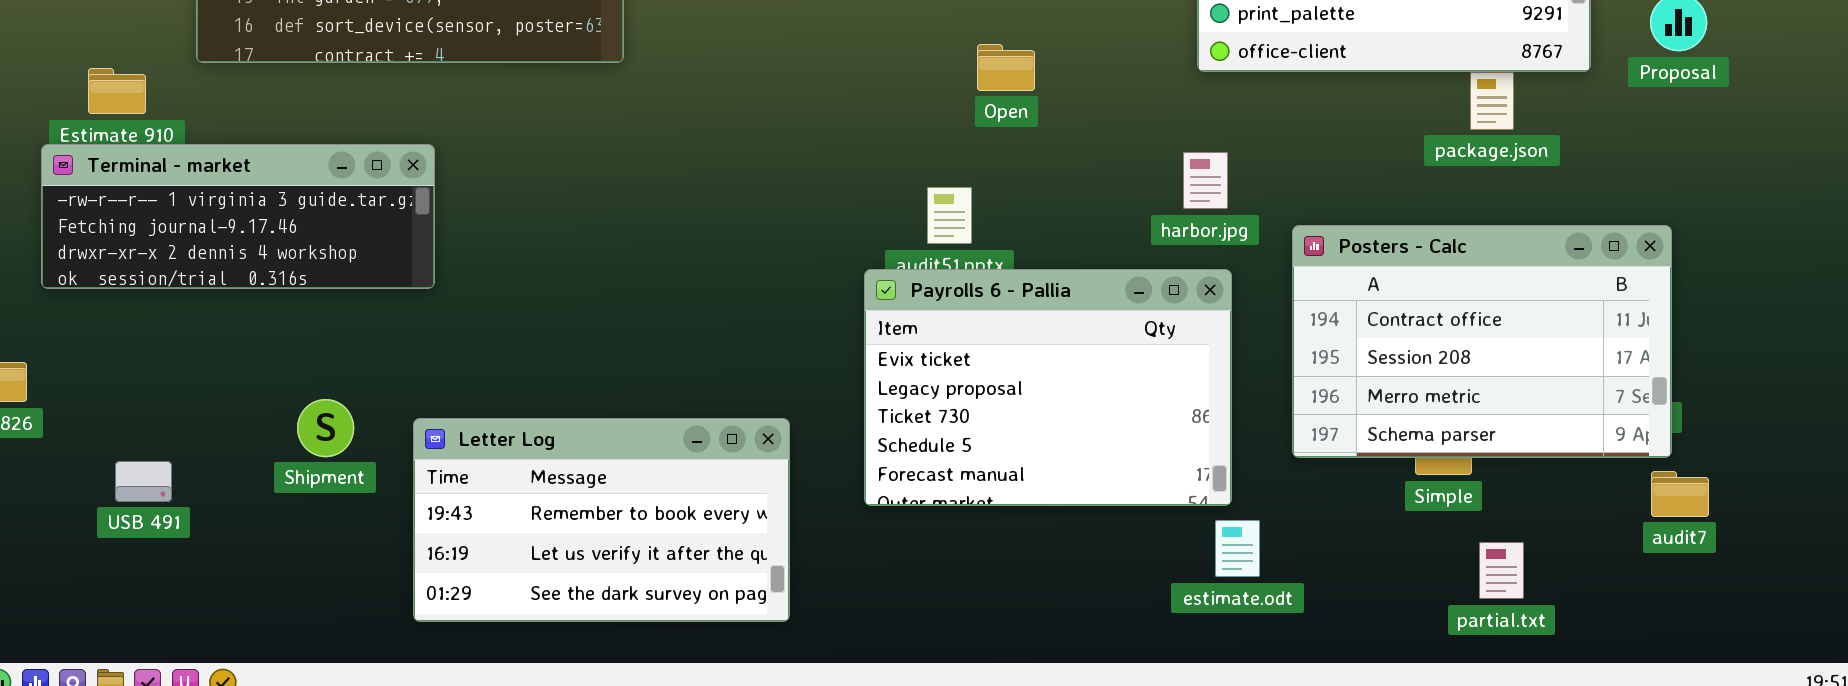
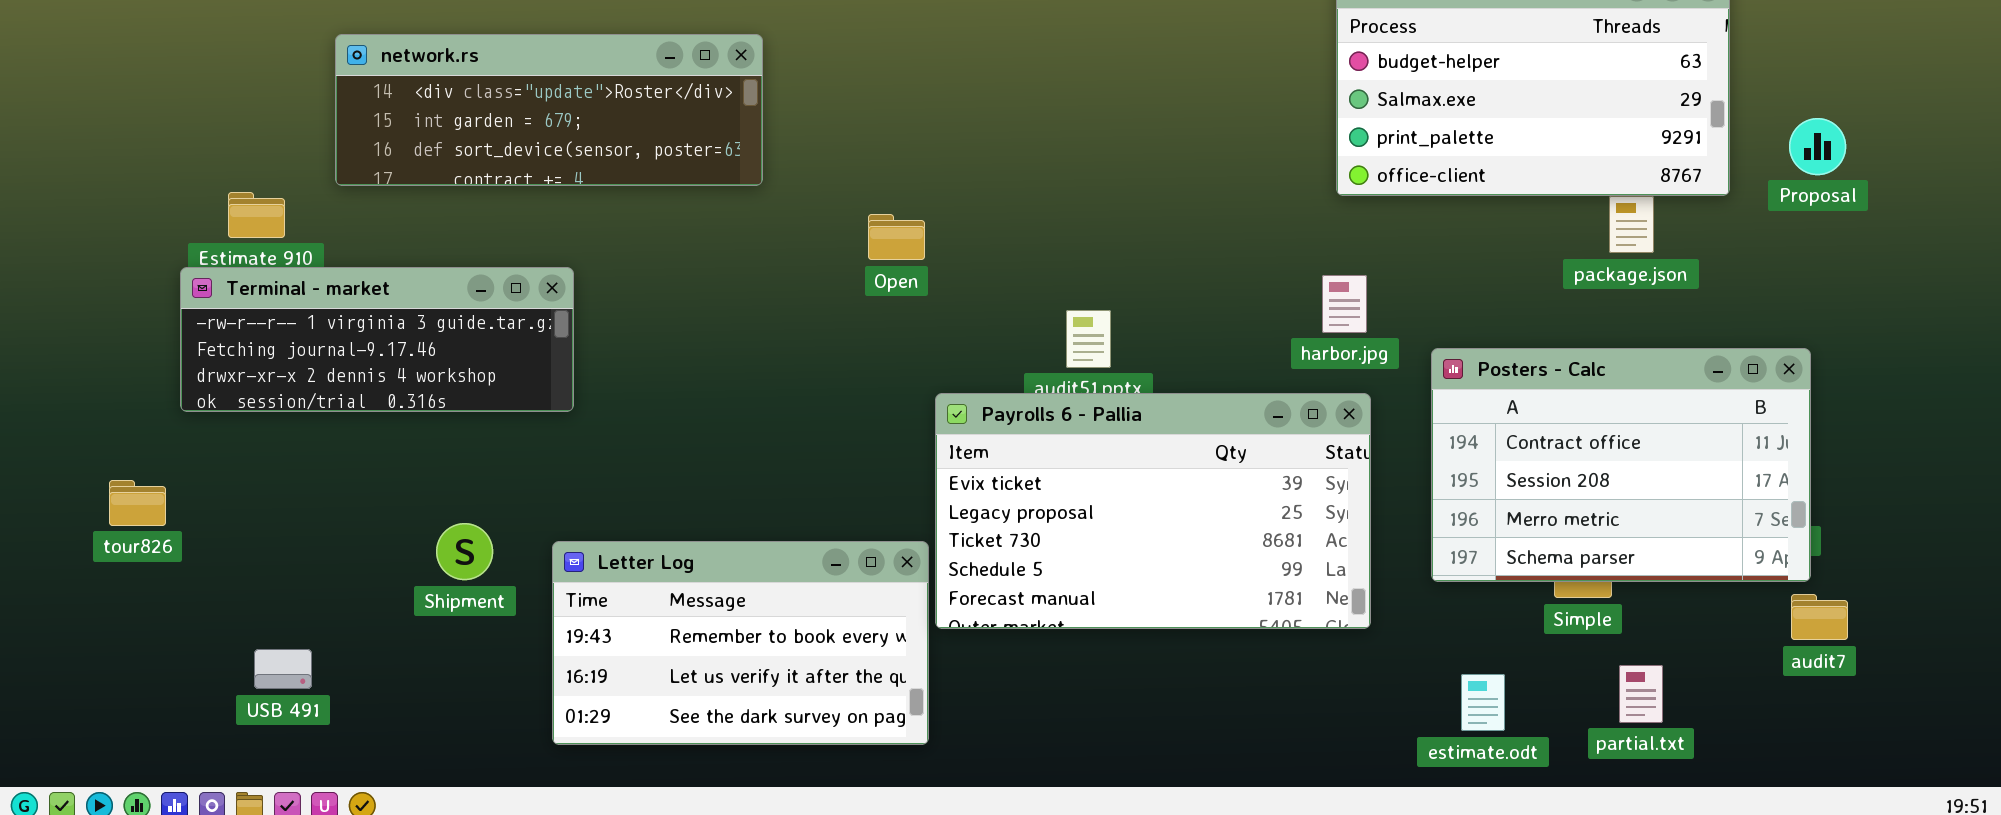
Open: [977,44,1035,91] -> [868,214,925,260], moved
Payrolls 6 - Pallia: [864,269,1232,506] -> [935,393,1371,629], resized
USB 491: [115,461,172,502] -> [254,649,312,689], moved
estimate.odt: [1215,520,1260,577] -> [1461,674,1505,731], moved

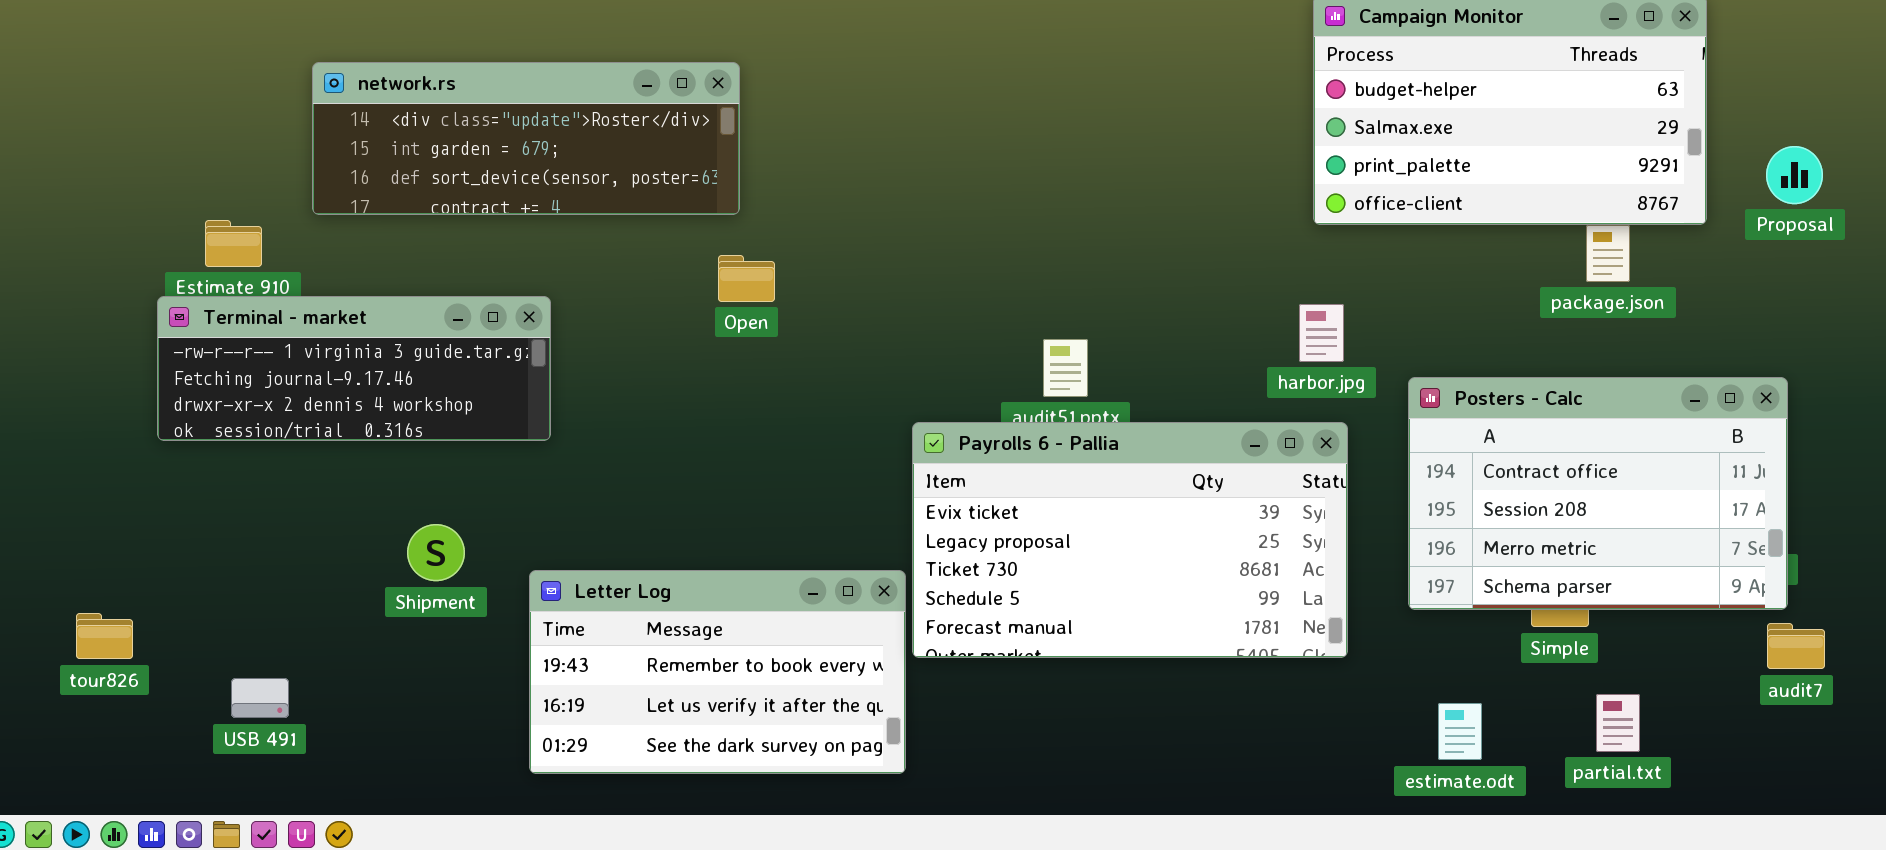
Open: [868,214,925,260] -> [718,255,775,302], moved
tour826: [109,480,166,526] -> [76,613,133,659], moved
Shipment: [436,523,493,580] -> [407,524,465,581], moved

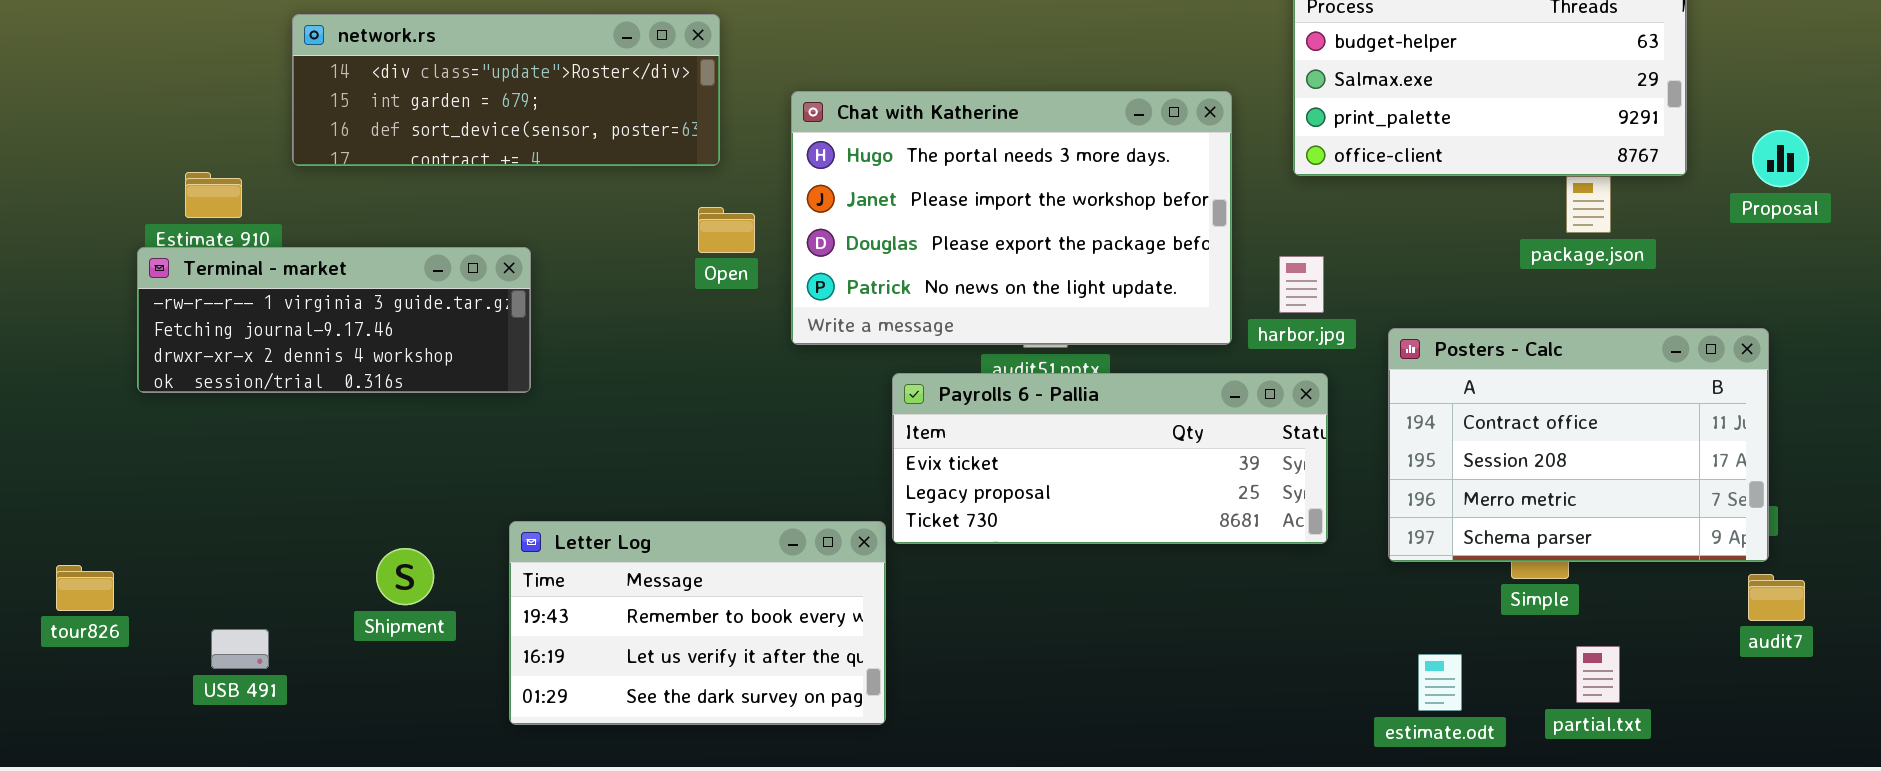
Chat with Katherine: none -> [791,91,1232,345], opened
Proposal: [1766,146,1823,204] -> [1752,130,1809,187], moved
Payrolls 6 - Pallia: [912,422,1348,658] -> [892,373,1328,544], resized
Shipment: [407,524,465,581] -> [376,548,434,605], moved

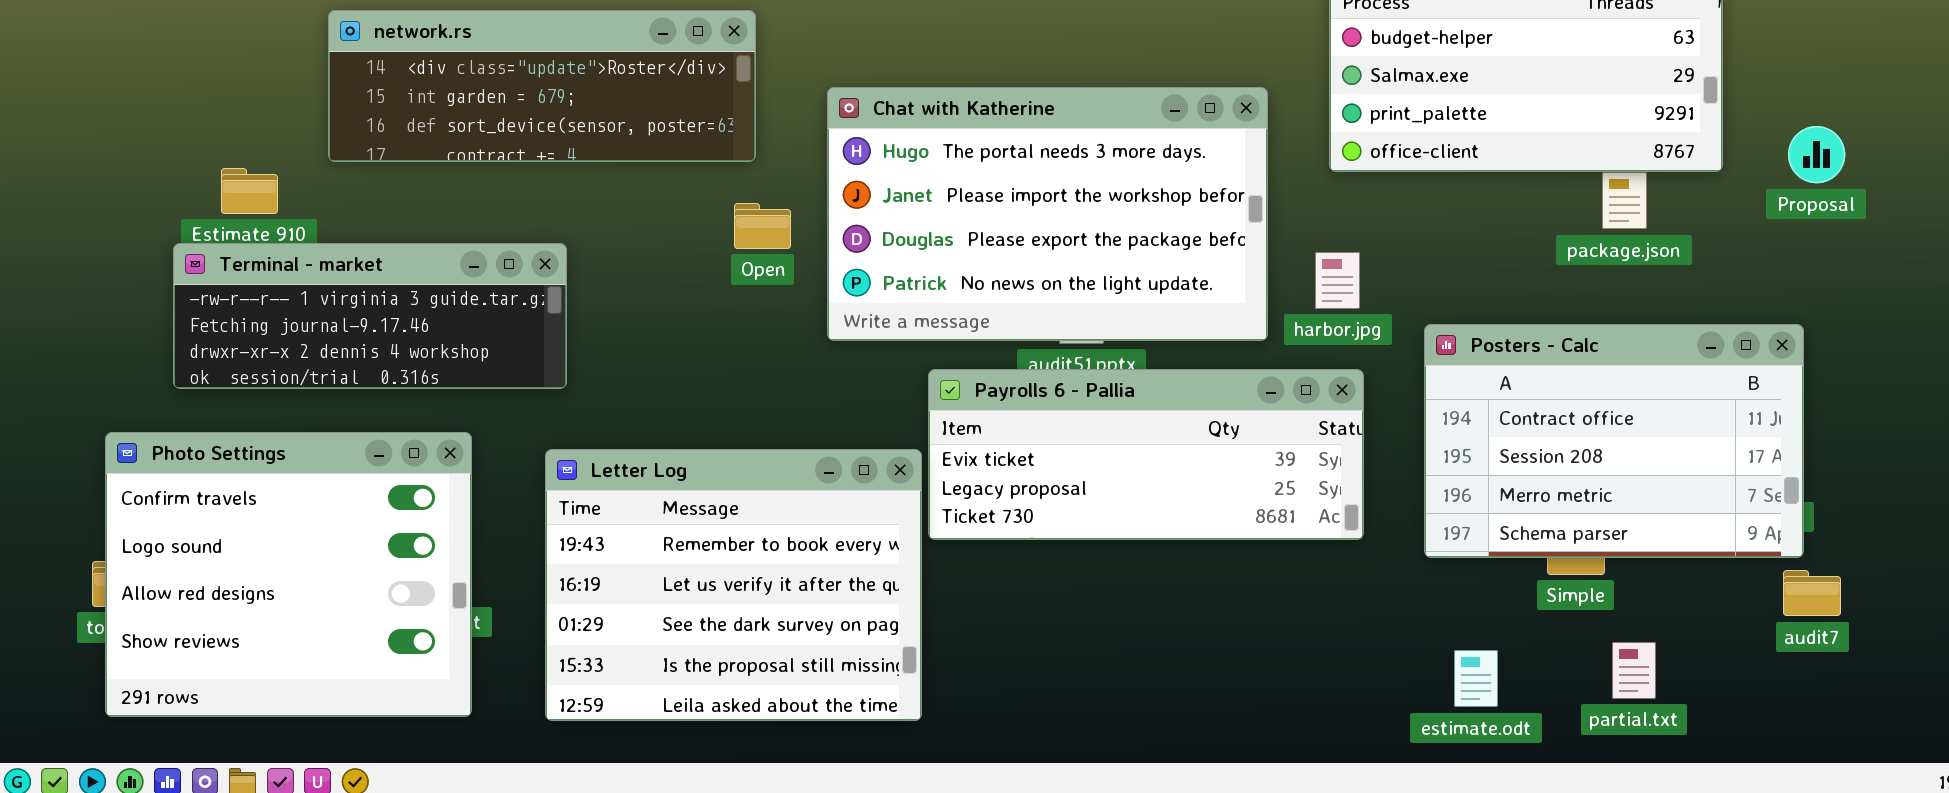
Photo Settings: none -> [105,432,472,717], opened
Letter Log: [509,521,886,725] -> [545,449,922,721], resized

